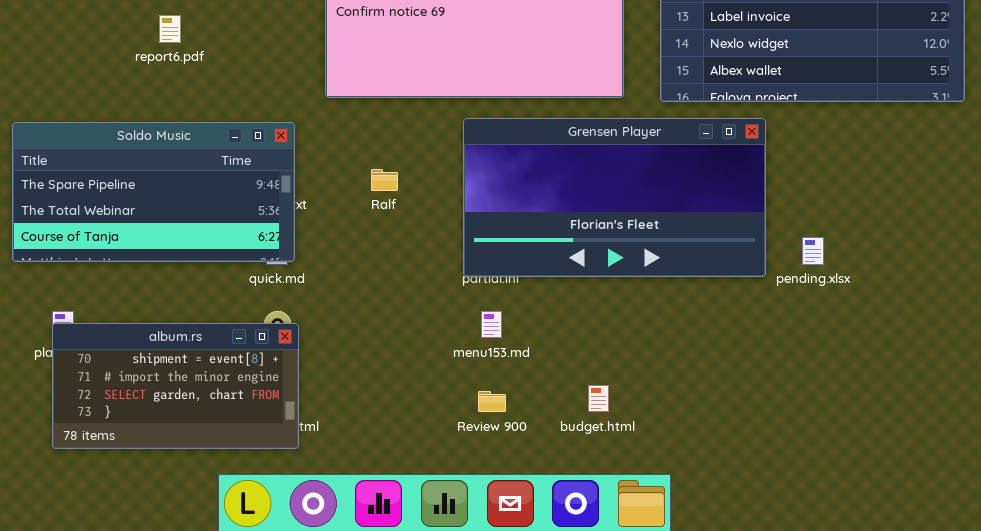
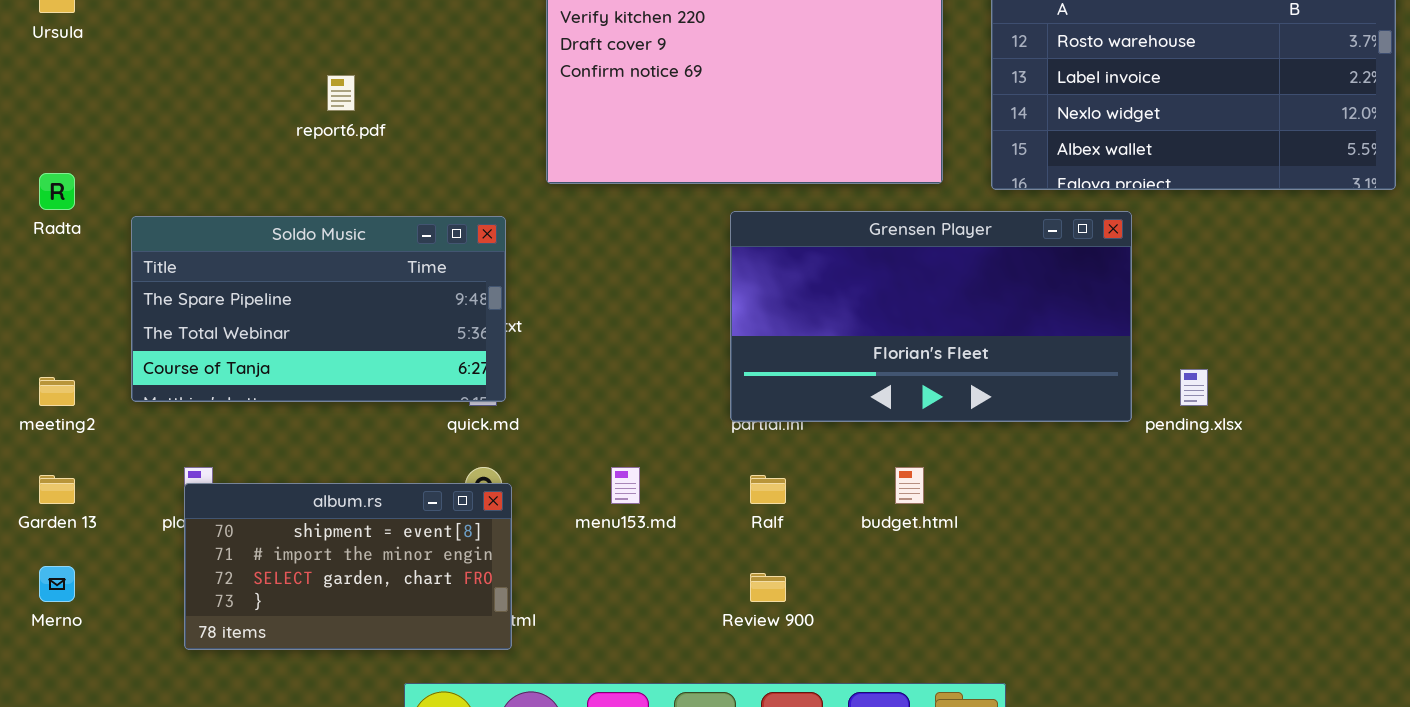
Ralf: [371,169,398,191] -> [750,475,786,504], moved
menu153.md: [481,311,502,338] -> [611,467,640,504], moved
budget.html: [588,385,609,412] -> [895,467,924,504], moved

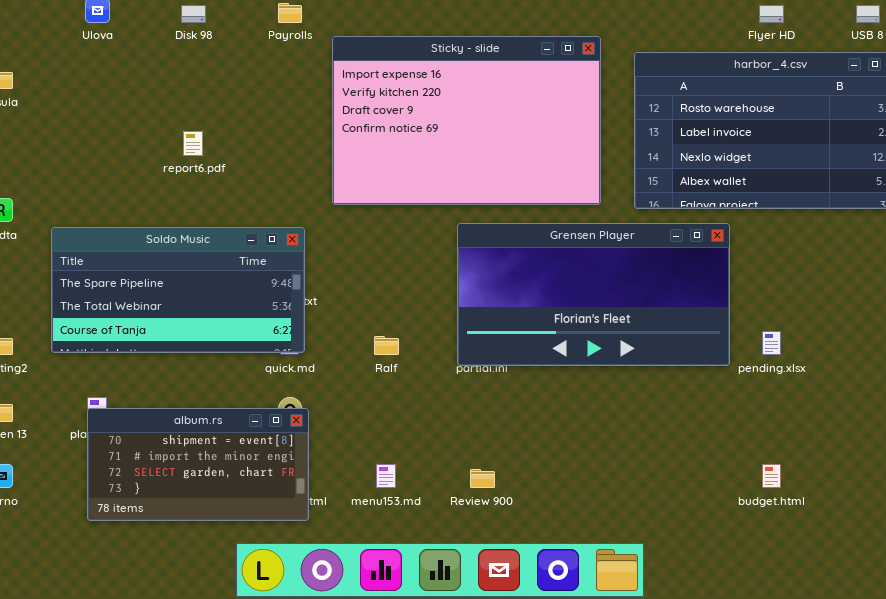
menu153.md: [611,467,640,504] -> [376,464,396,488], moved
budget.html: [895,467,924,504] -> [762,464,781,488], moved
Ralf: [750,475,786,504] -> [374,336,399,355], moved

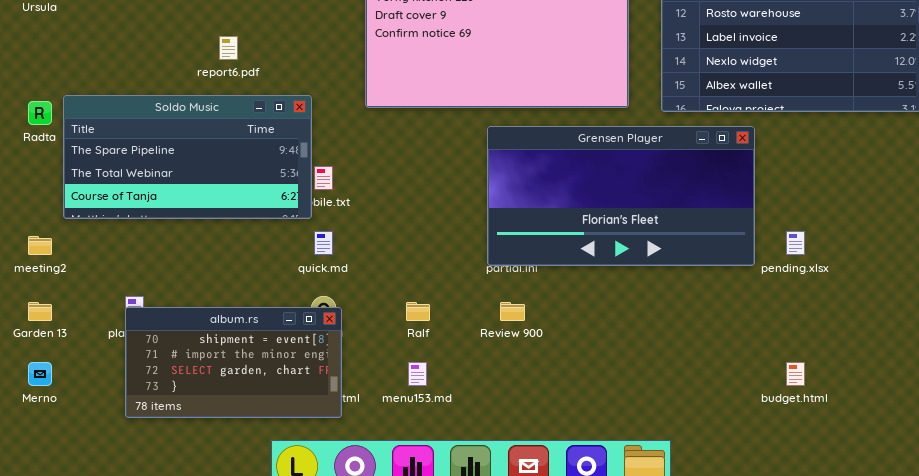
Soldo Music: [51,227,305,353] -> [63,95,312,219], moved
Ralf: [374,336,399,355] -> [406,302,430,321], moved
Review 900: [470,469,495,488] -> [500,302,525,321], moved

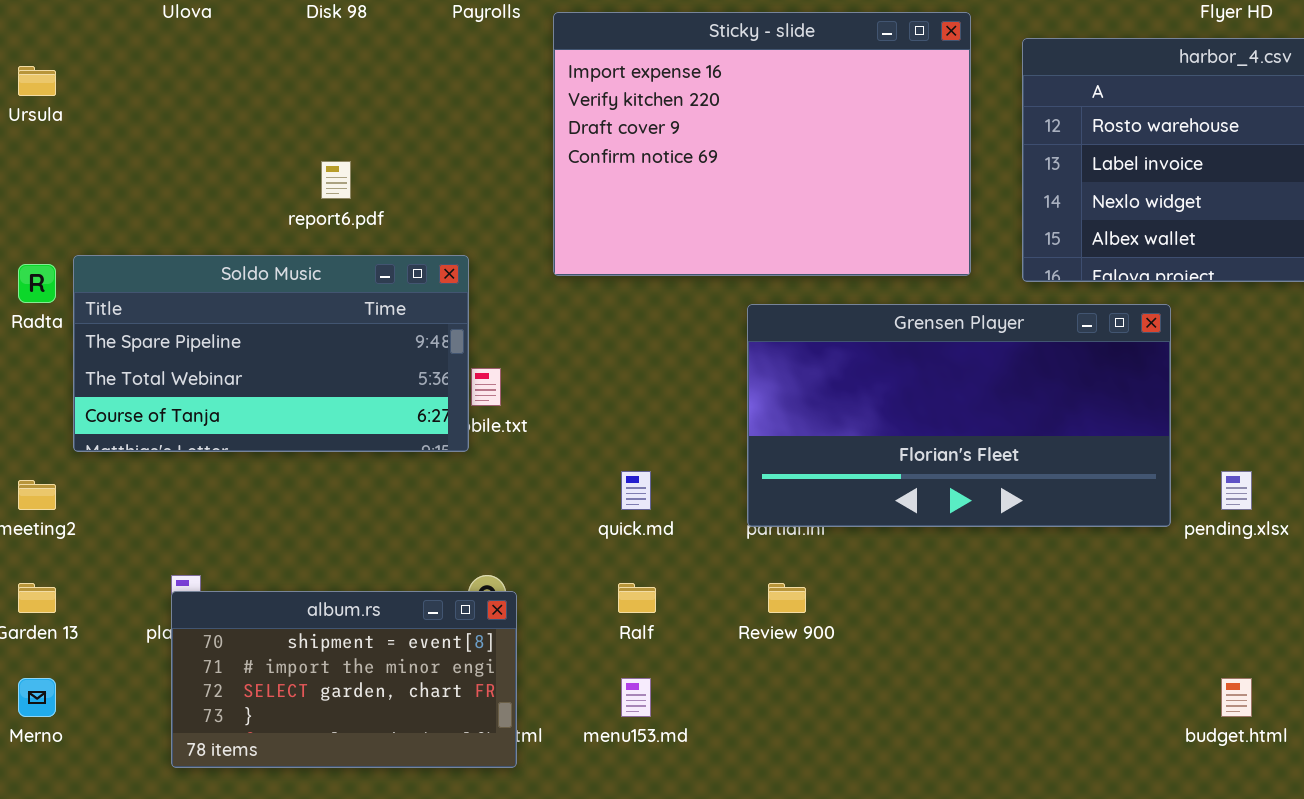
quick.md: [314,231,333,255] -> [621,471,651,510], moved

